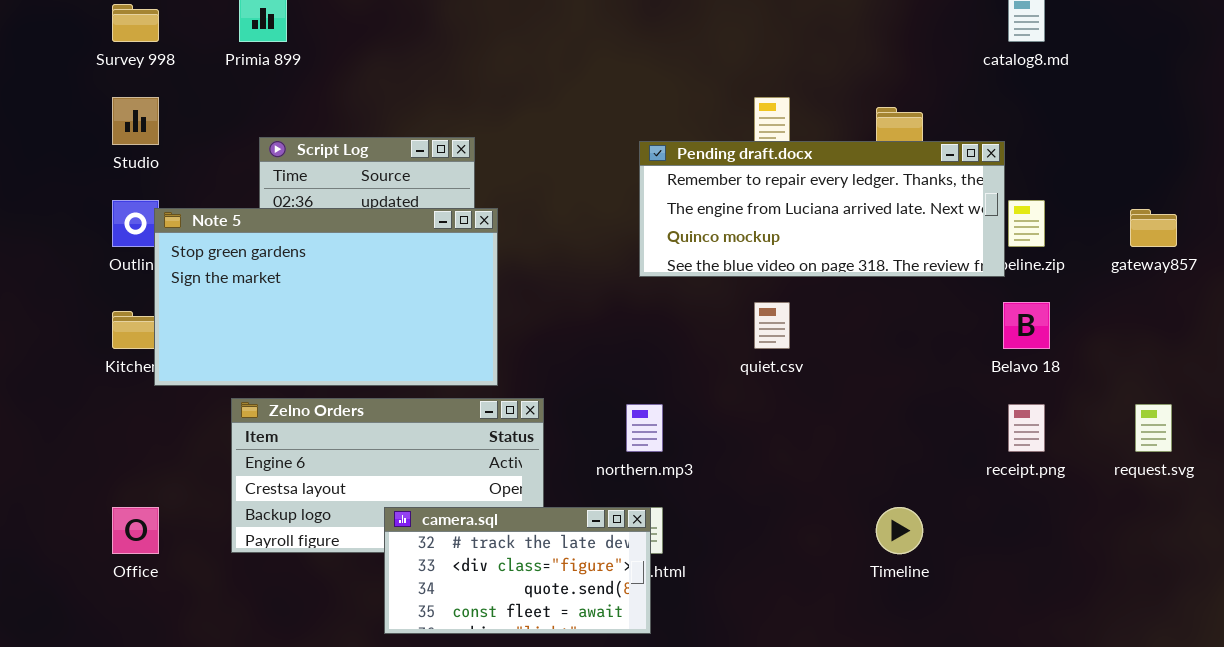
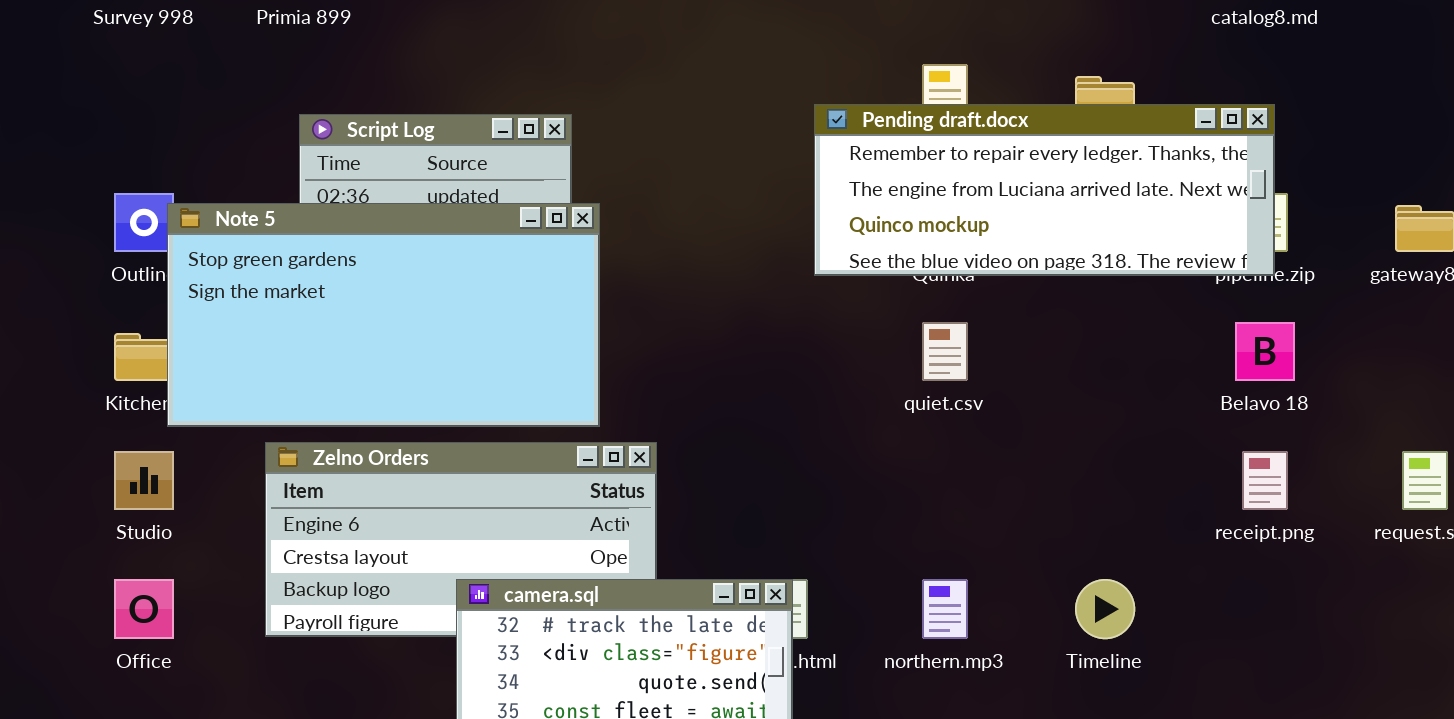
Studio: [112,97,159,145] -> [114,451,174,510], moved
Pending draft.docx: [639,141,1005,277] -> [814,104,1275,276], moved
northern.mp3: [626,404,663,452] -> [922,579,968,639], moved

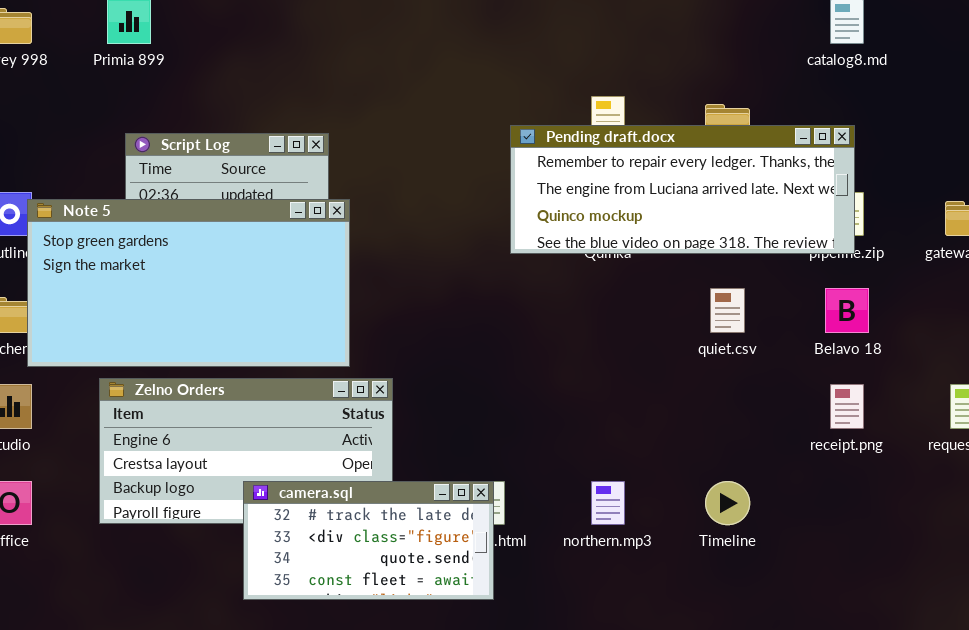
quiet.csv: [922,322,968,381] -> [710,288,745,333], moved

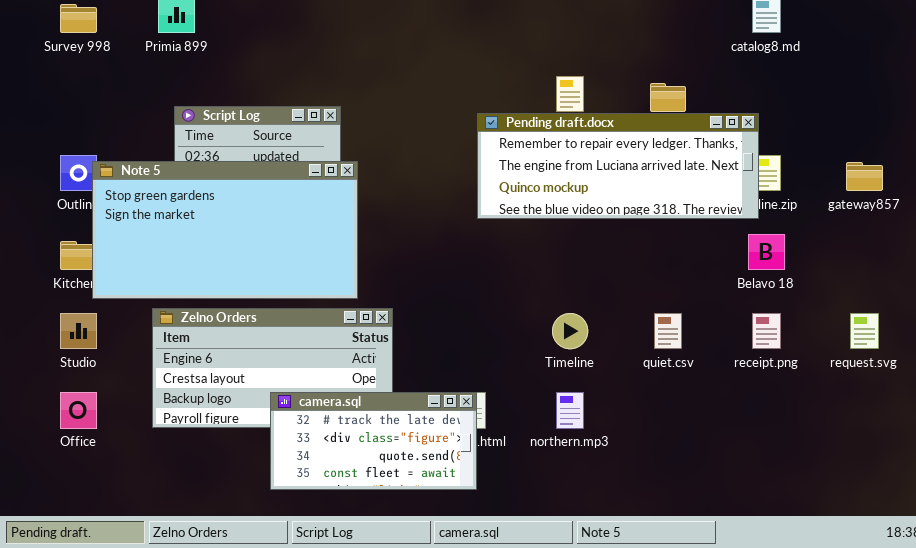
Pending draft.docx: [510,125,855,254] -> [477,113,759,219], moved
quiet.csv: [710,288,745,333] -> [654,313,682,349], moved
Timeline: [705,481,750,525] -> [552,313,588,349], moved

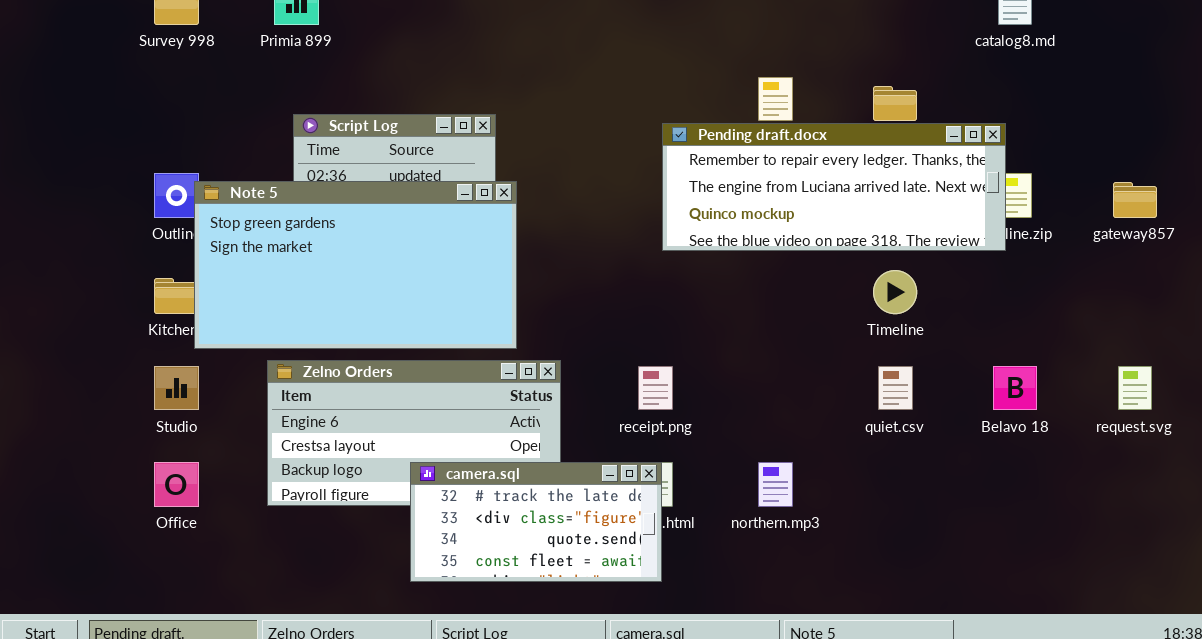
Belavo 18: [748,234,785,270] -> [993,366,1037,410], moved
Timeline: [552,313,588,349] -> [873,270,917,314], moved
receipt.png: [752,313,781,349] -> [638,366,673,410], moved

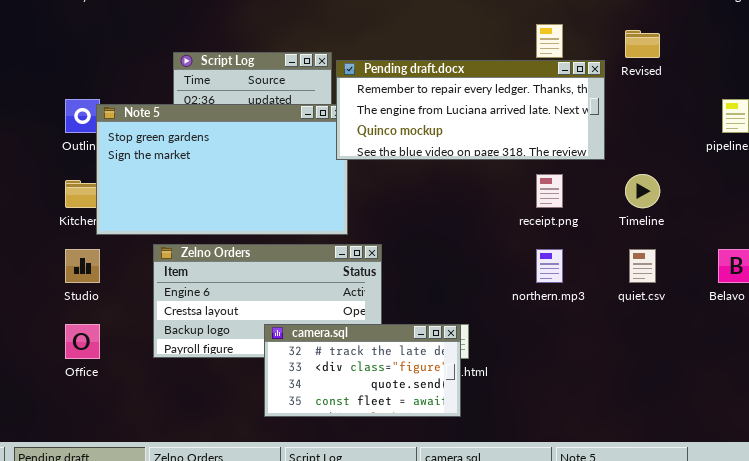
Pending draft.docx: [662,123,1006,251] -> [336,60,605,160], moved
receipt.png: [638,366,673,410] -> [536,174,563,208], moved
northern.mp3: [758,462,793,507] -> [536,249,563,283], moved

